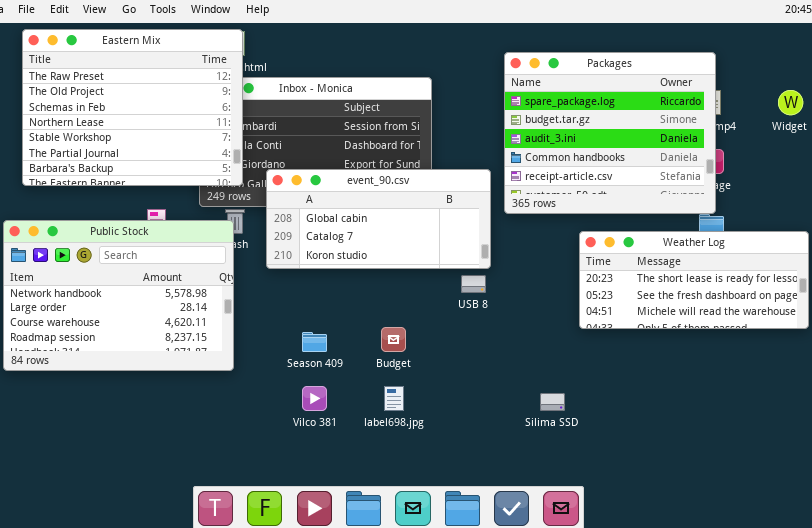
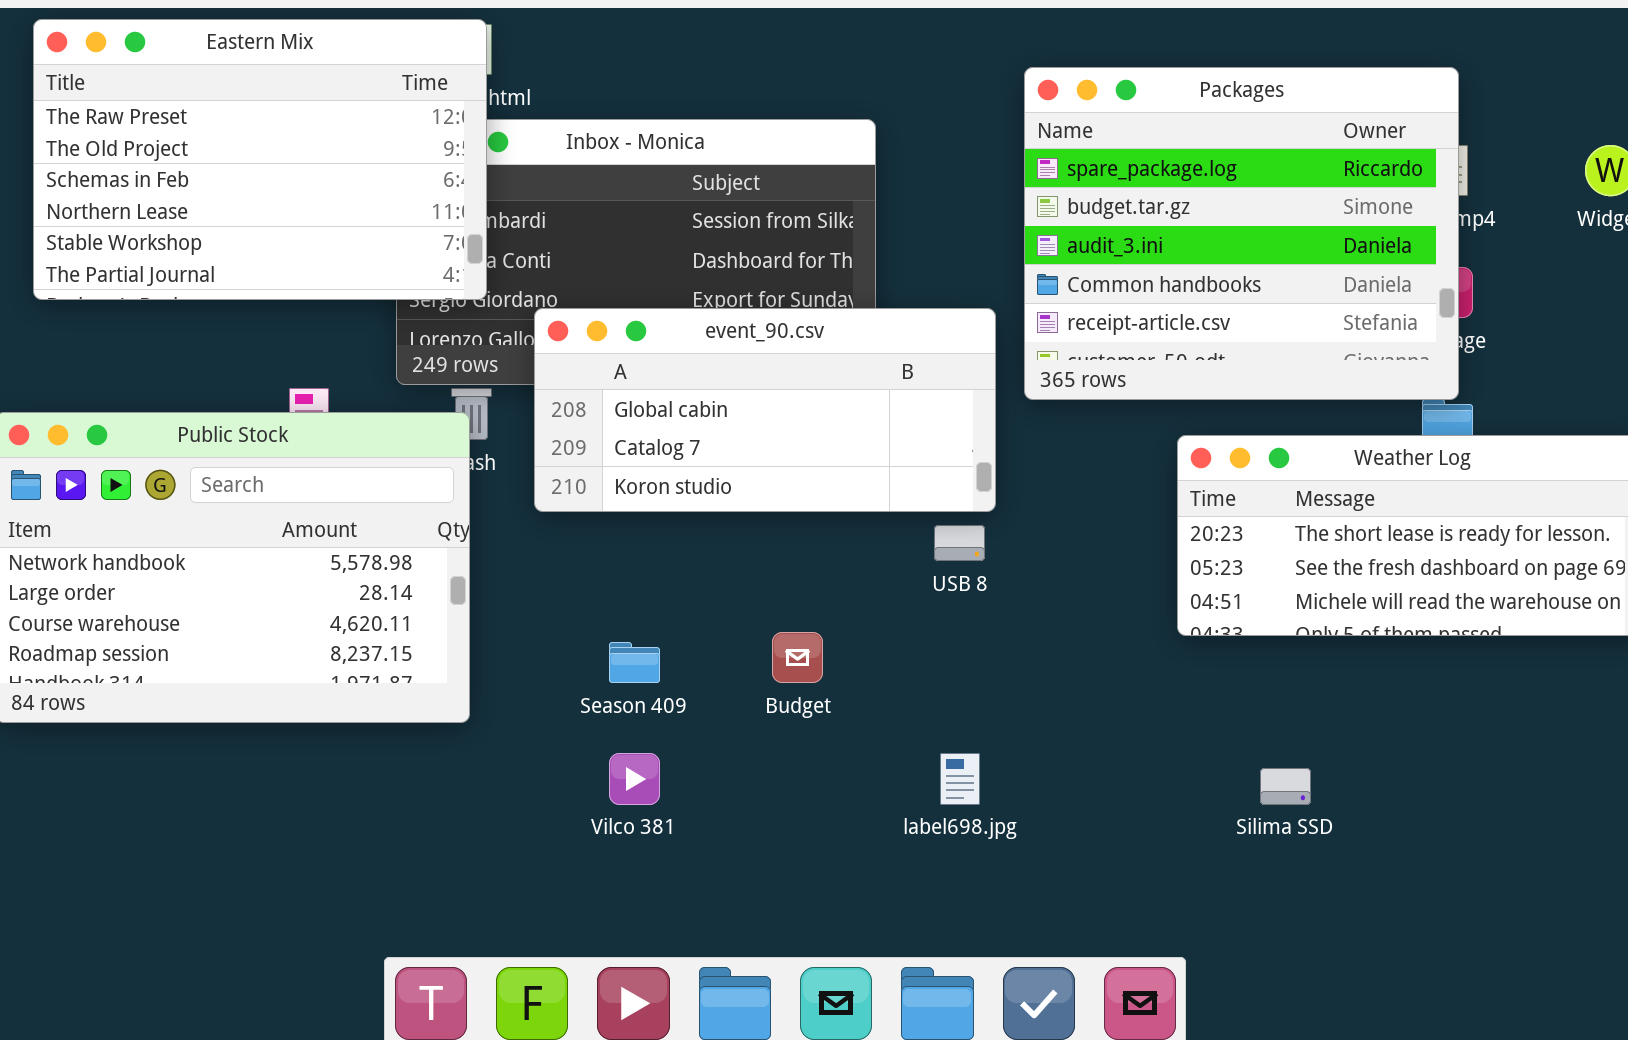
Eastern Mix: [22,29,243,186] -> [33,19,487,300], resized
label698.jpg: [384,386,404,411] -> [940,753,980,805], moved
Silima SSD: [540,393,565,411] -> [1260,768,1311,805], moved

